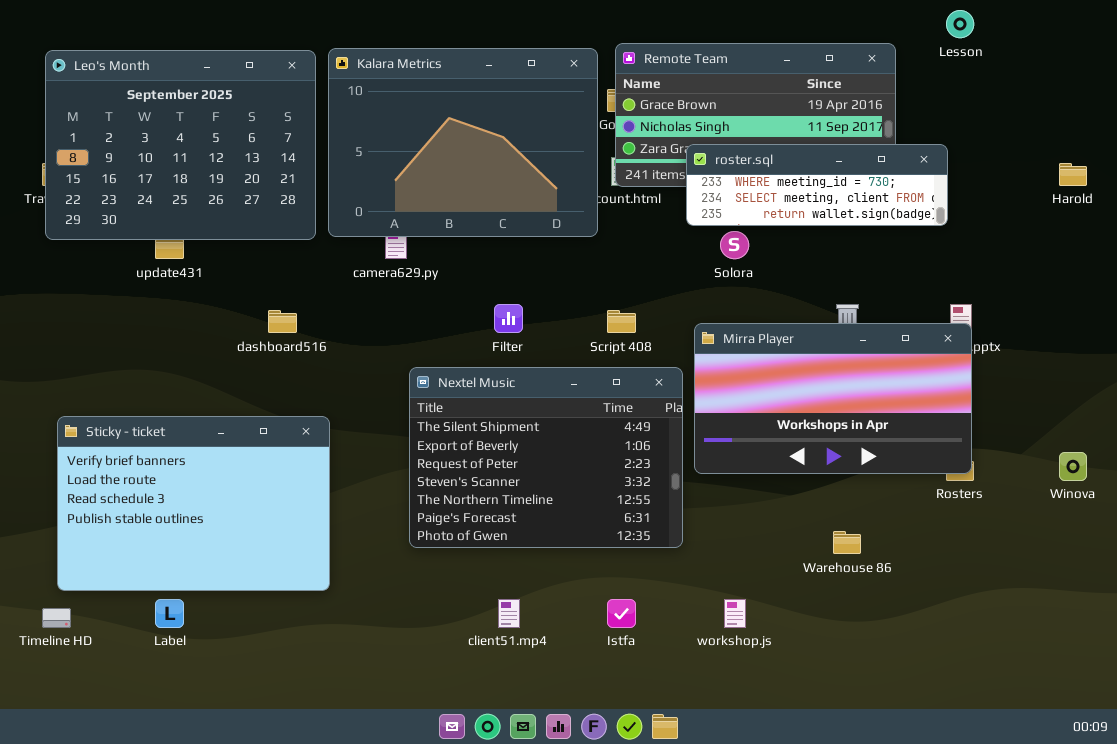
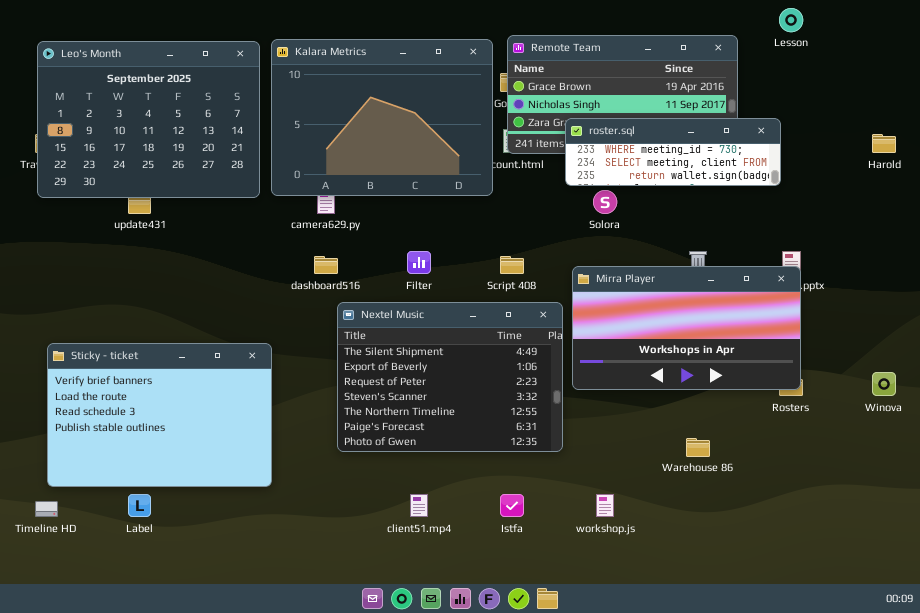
dashboard516: [268,310,297,333] -> [314,256,338,274], moved

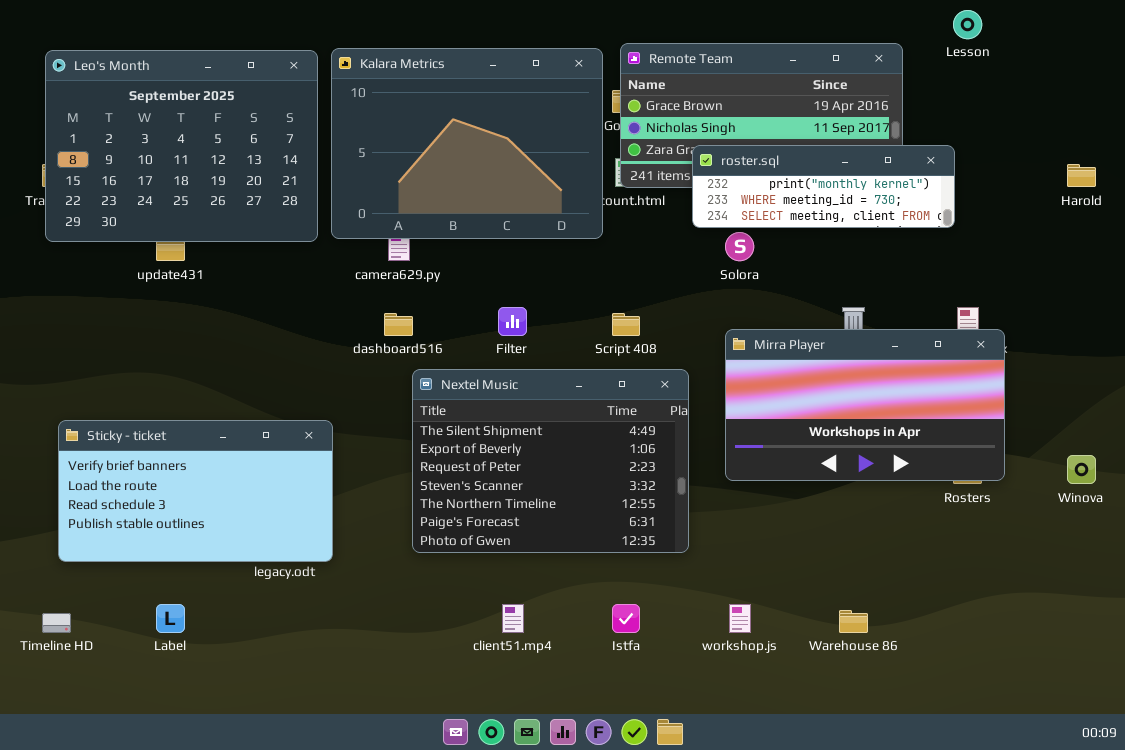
roster.sql: [565,118,781,186] -> [692,145,955,228], scrolled up 1 row
Mirra Player: [572,266,801,390] -> [725,329,1005,481], moved
Sticky - ticket: [47,343,272,487] -> [58,420,333,562], resized
Warehouse 86: [686,438,710,457] -> [839,610,868,633], moved

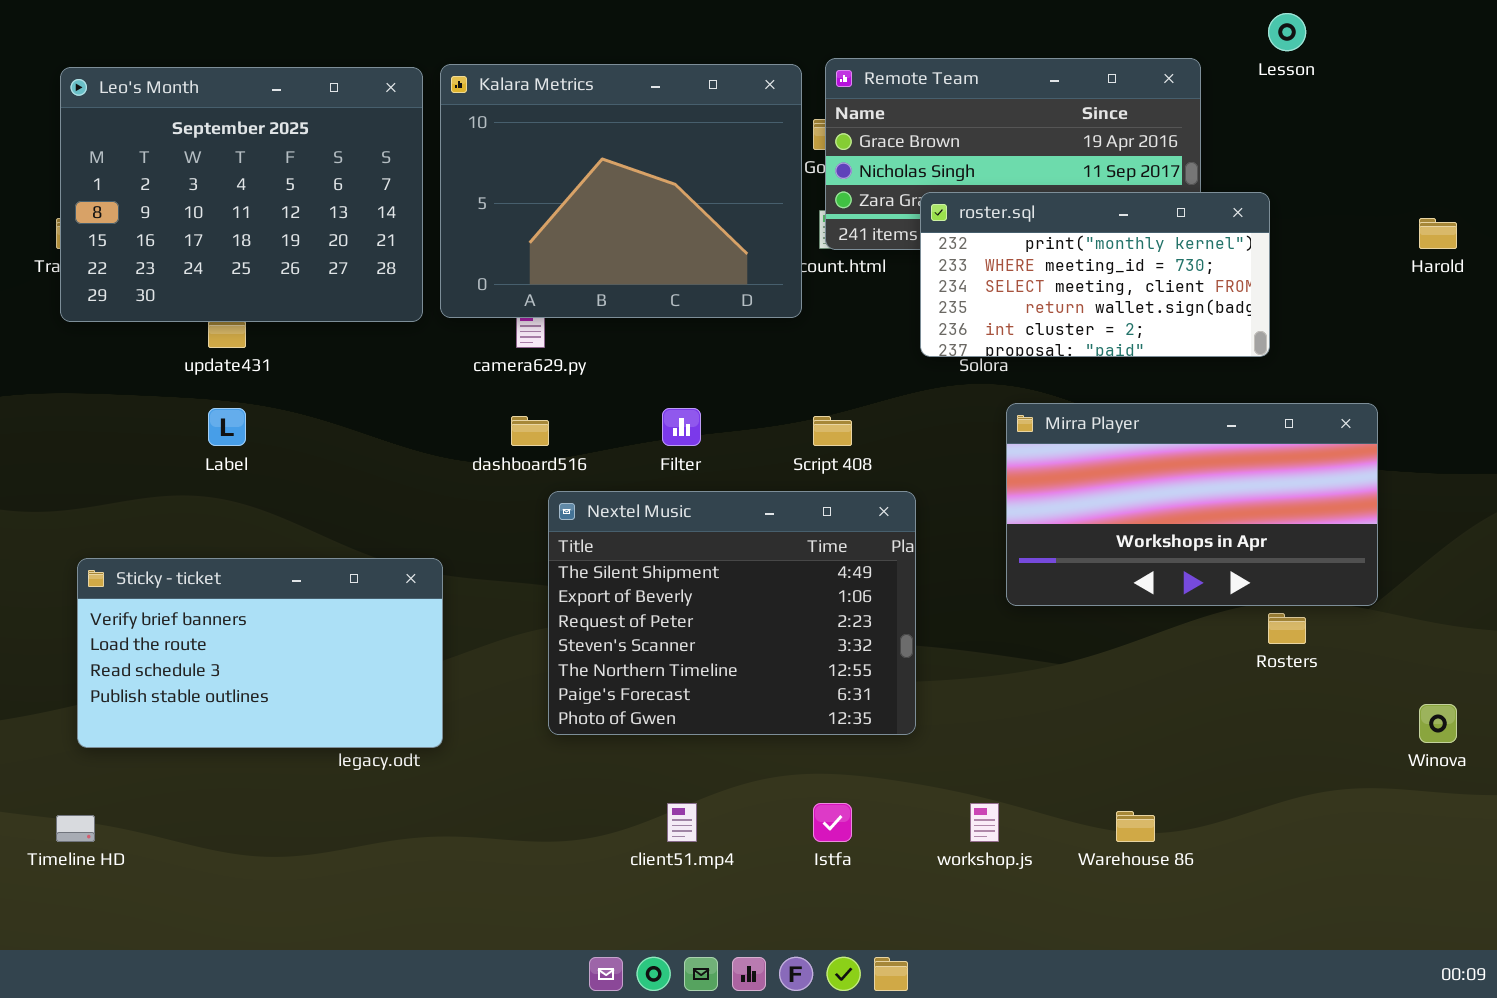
roster.sql: [692,145,955,228] -> [920,192,1270,357], resized
Mirra Player: [725,329,1005,481] -> [1006,403,1378,606], moved
Winova: [1067,455,1096,484] -> [1419,704,1457,743], moved
Label: [156,604,185,633] -> [208,408,246,446], moved

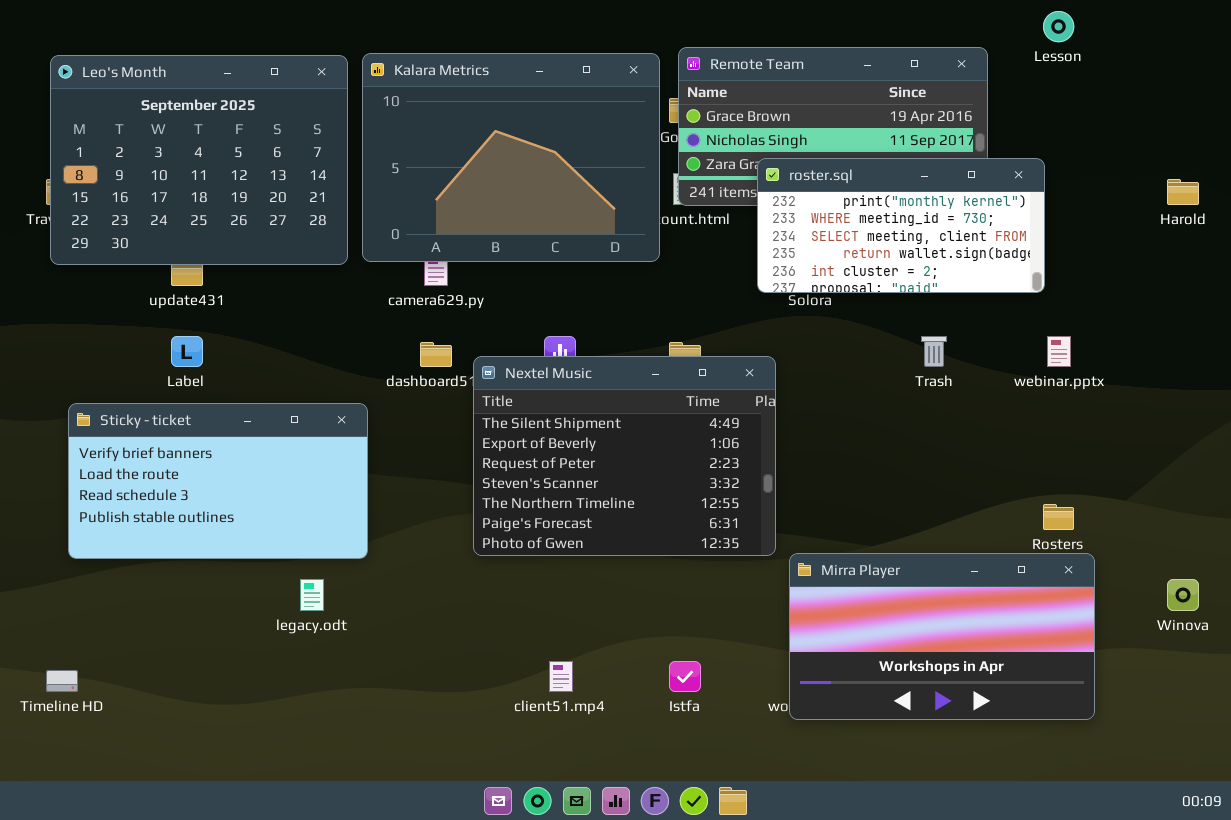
Mirra Player: [1006,403,1378,606] -> [789,553,1095,720], moved
Nextel Music: [548,491,916,735] -> [473,356,776,556], moved
Sticky - ticket: [77,558,443,748] -> [68,403,368,559], moved

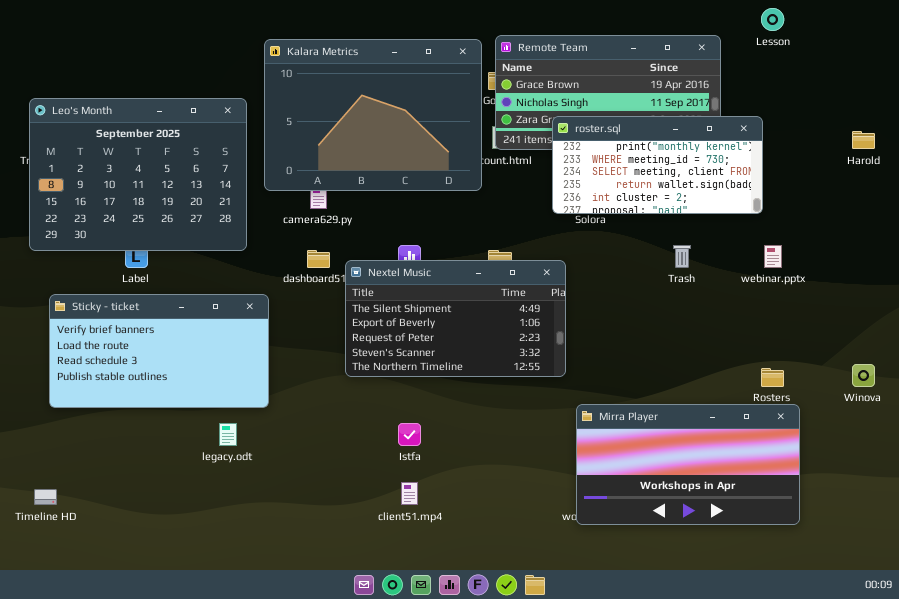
Leo's Month: [50,55,348,265] -> [29,98,247,251], moved
Nextel Music: [473,356,776,556] -> [345,260,566,377], resized
Winova: [1167,579,1199,611] -> [852,364,875,387], moved
Istfa: [669,661,701,692] -> [398,423,421,446], moved

